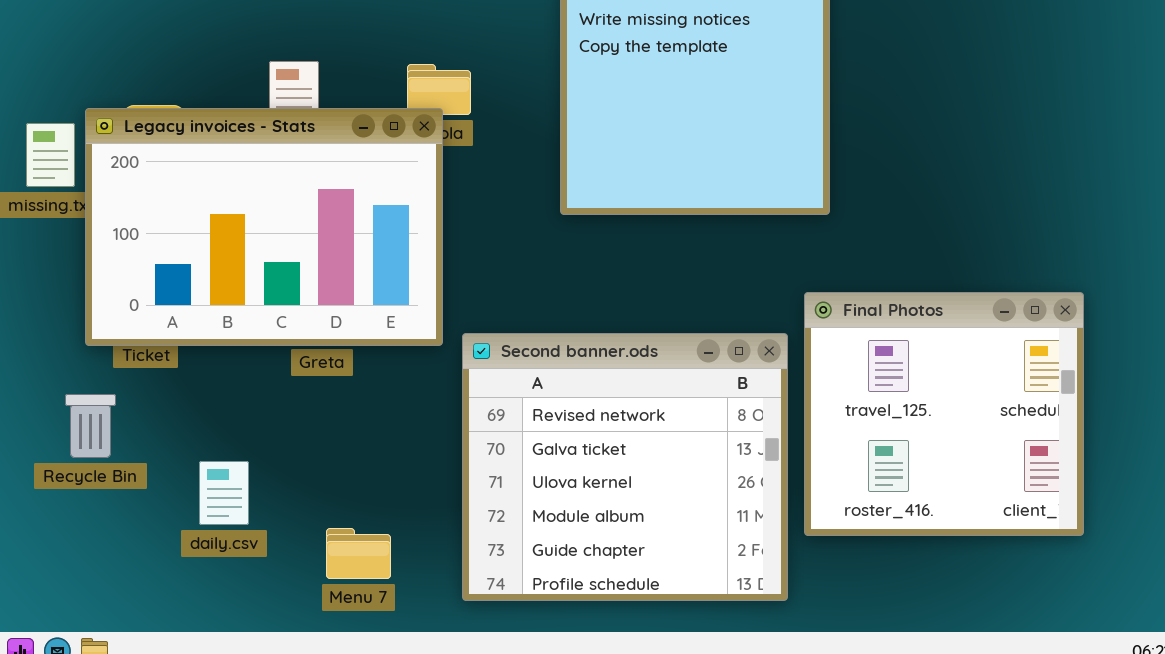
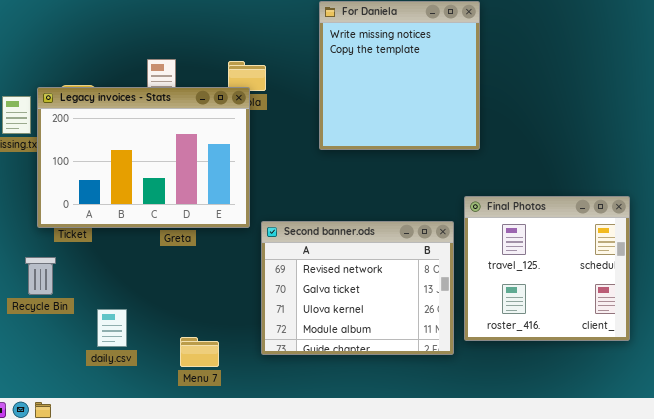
Second banner.ods: [462,333,788,601] -> [261,221,454,355], resized
daily.csv: [199,461,249,525] -> [97,309,127,347], moved

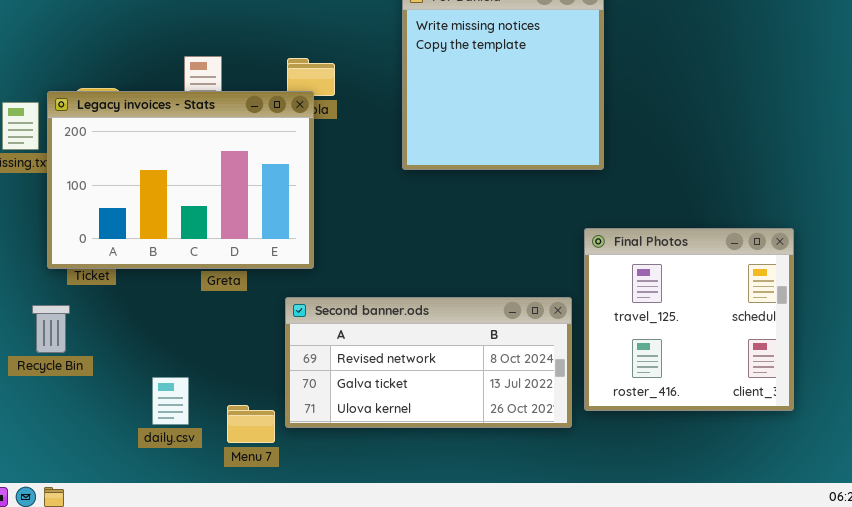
Second banner.ods: [261,221,454,355] -> [285,297,572,428], resized
daily.csv: [97,309,127,347] -> [152,377,189,425], moved

